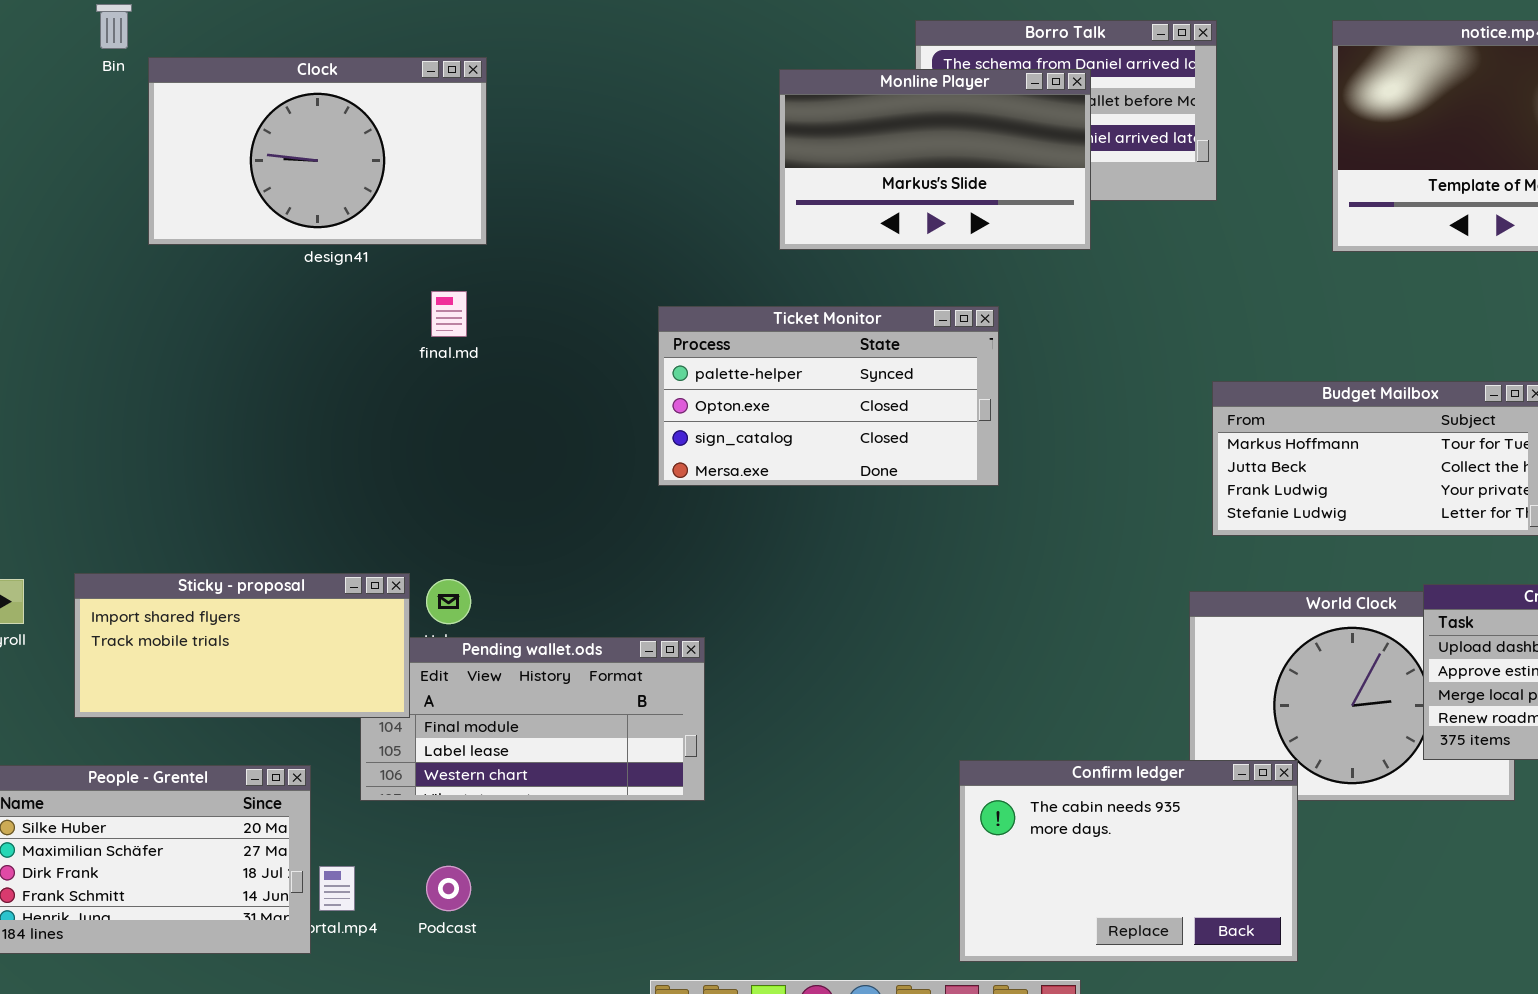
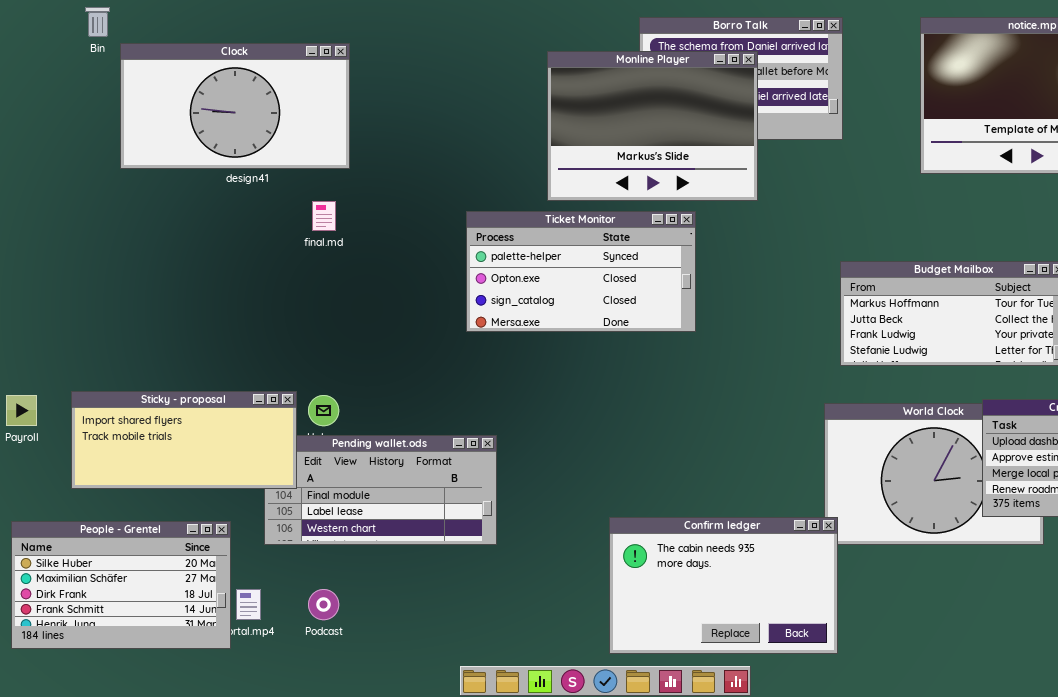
Monline Player: [779,69,1091,250] -> [547,51,758,201], resized
Confirm ledger: [959,760,1298,962] -> [609,517,838,654], moved

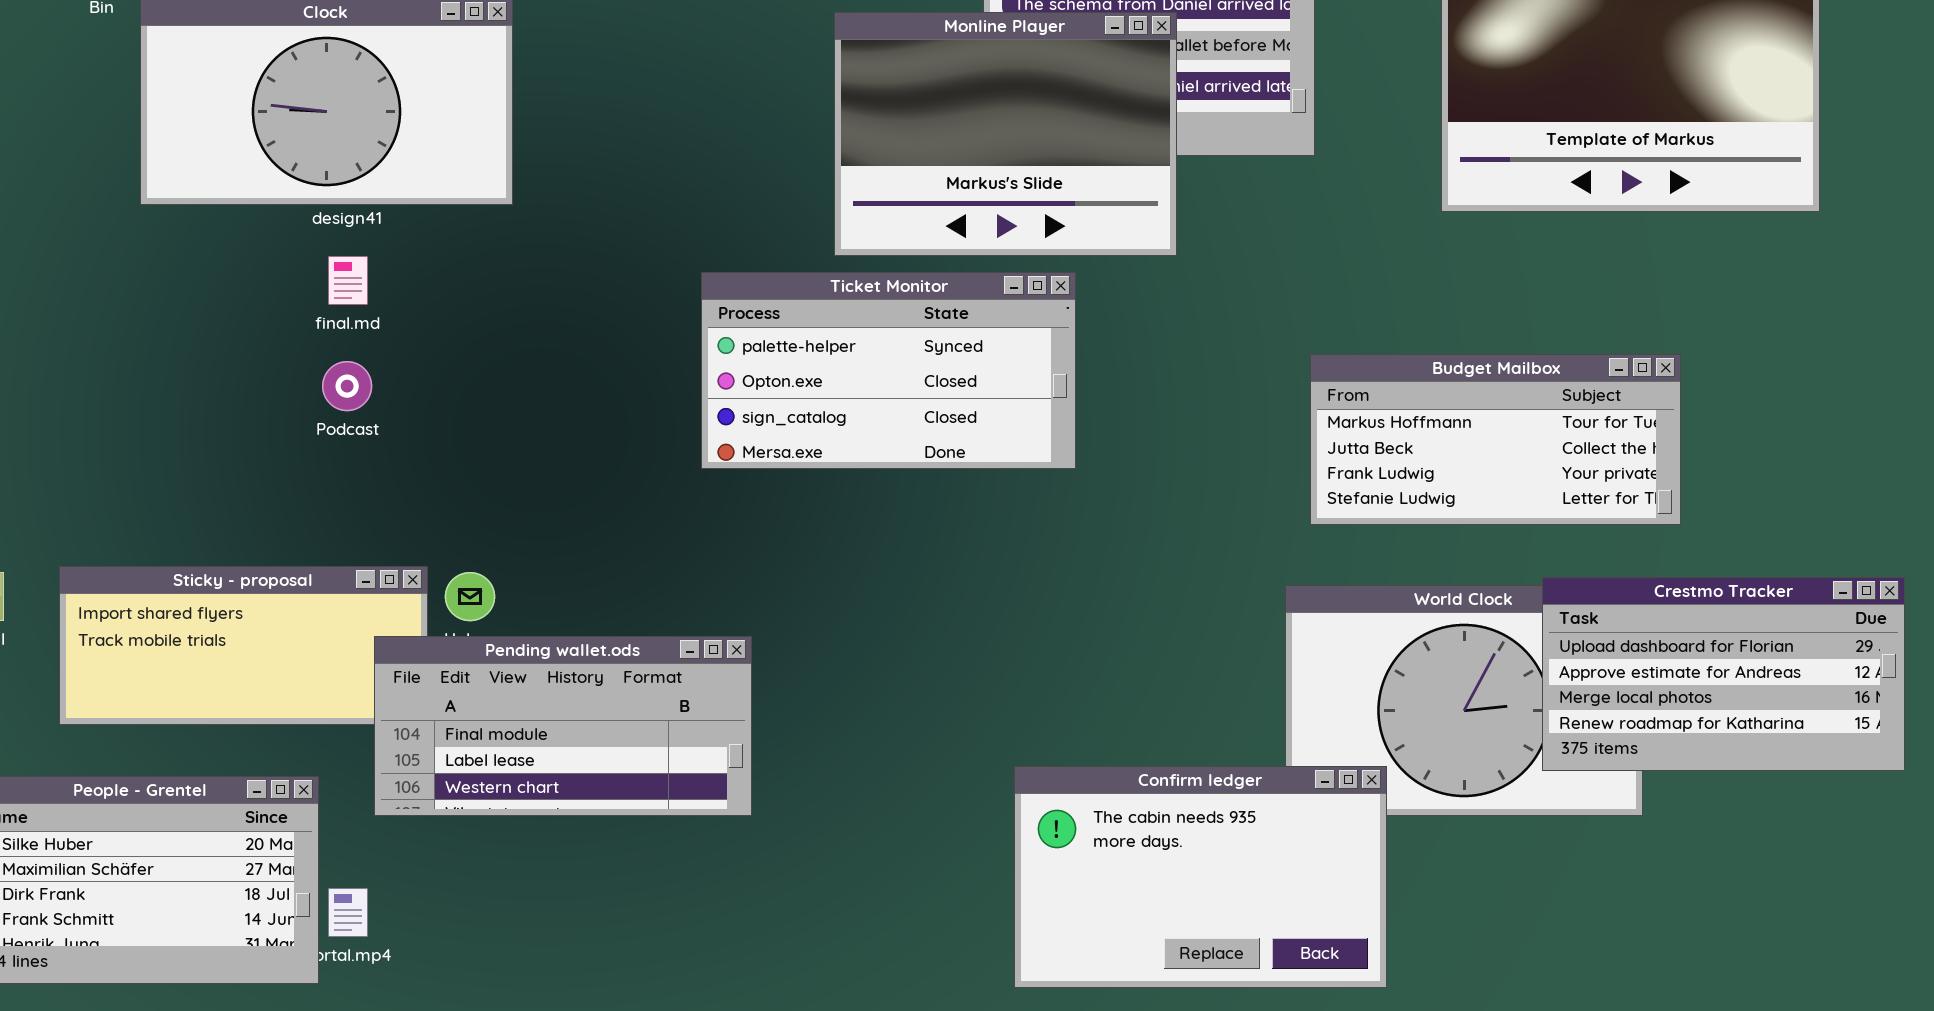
final.md: [312,201,336,231] -> [328,256,368,305], moved
Pending wallet.ods: [264,435,497,545] -> [374,636,752,816], raised
Confirm ledger: [609,517,838,654] -> [1014,766,1387,988], moved
Podcast: [308,589,339,620] -> [322,361,372,411], moved

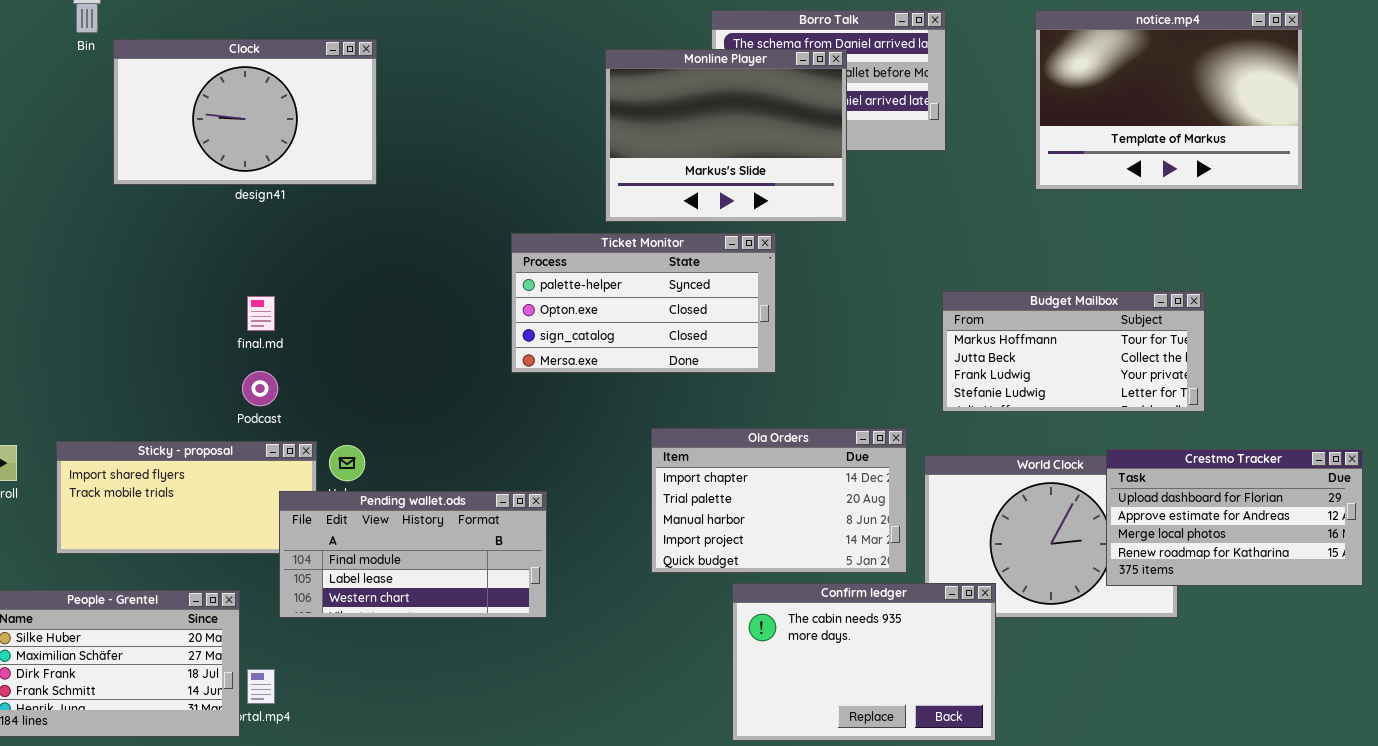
final.md: [328,256,368,305] -> [247,296,275,331], moved
Podcast: [322,361,372,411] -> [242,371,278,406], moved
Ola Orders: none -> [651,428,907,573], opened

